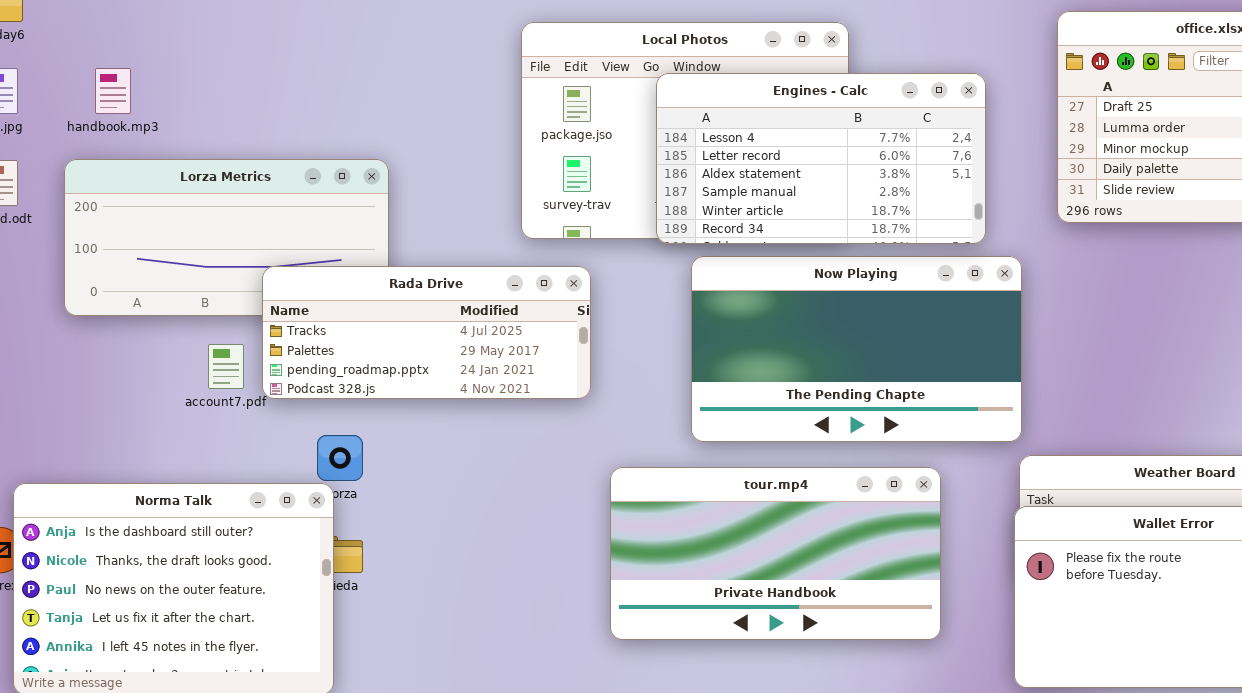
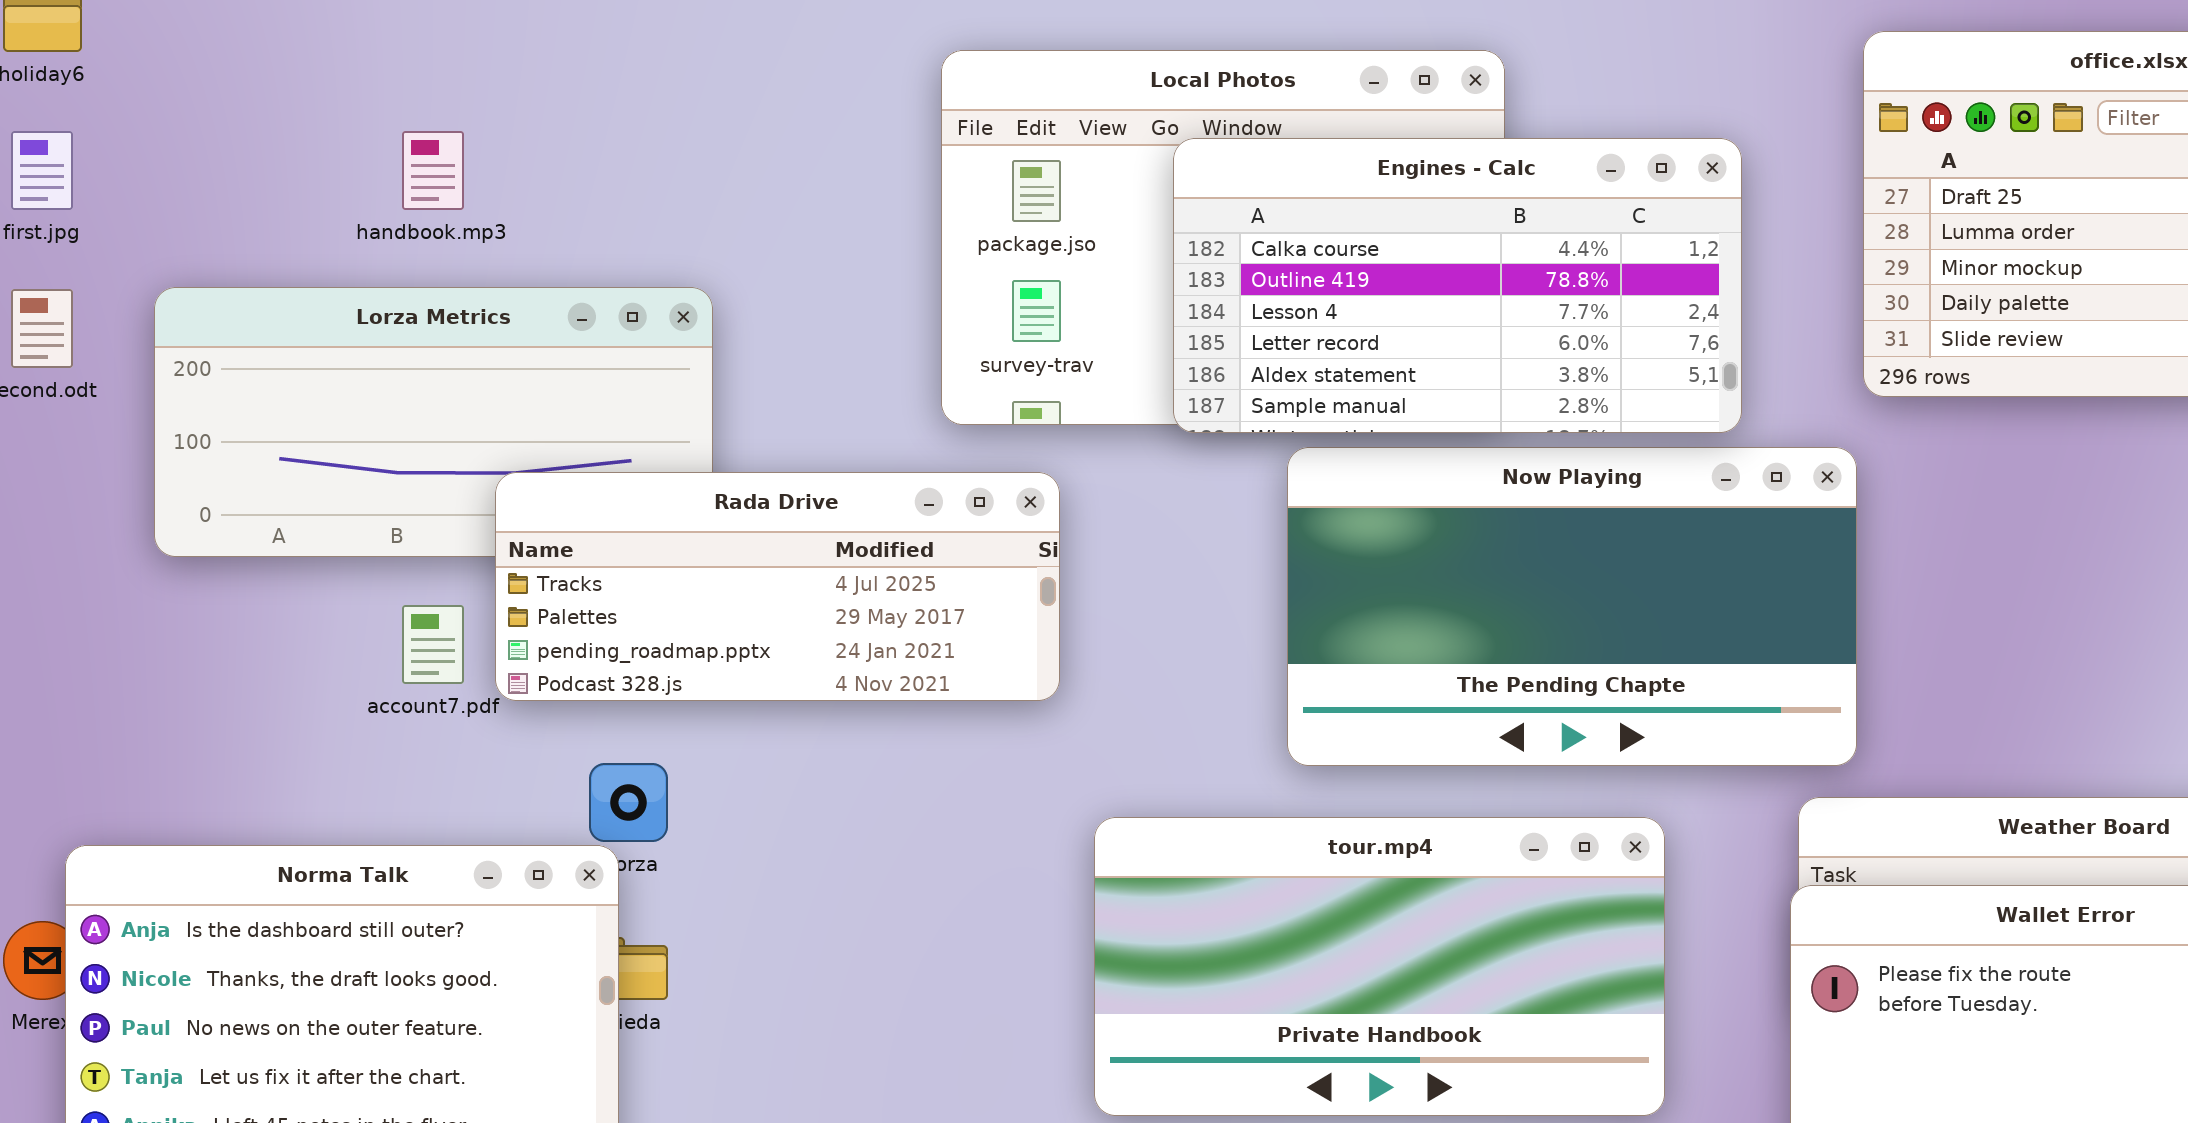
handbook.mp3: [95,68,131,114] -> [402,131,464,210], moved
Engines - Calc: [656,73,986,244] -> [1173,138,1742,433], scrolled up 2 rows
Now Playing: [691,256,1022,442] -> [1287,447,1857,766], moved

